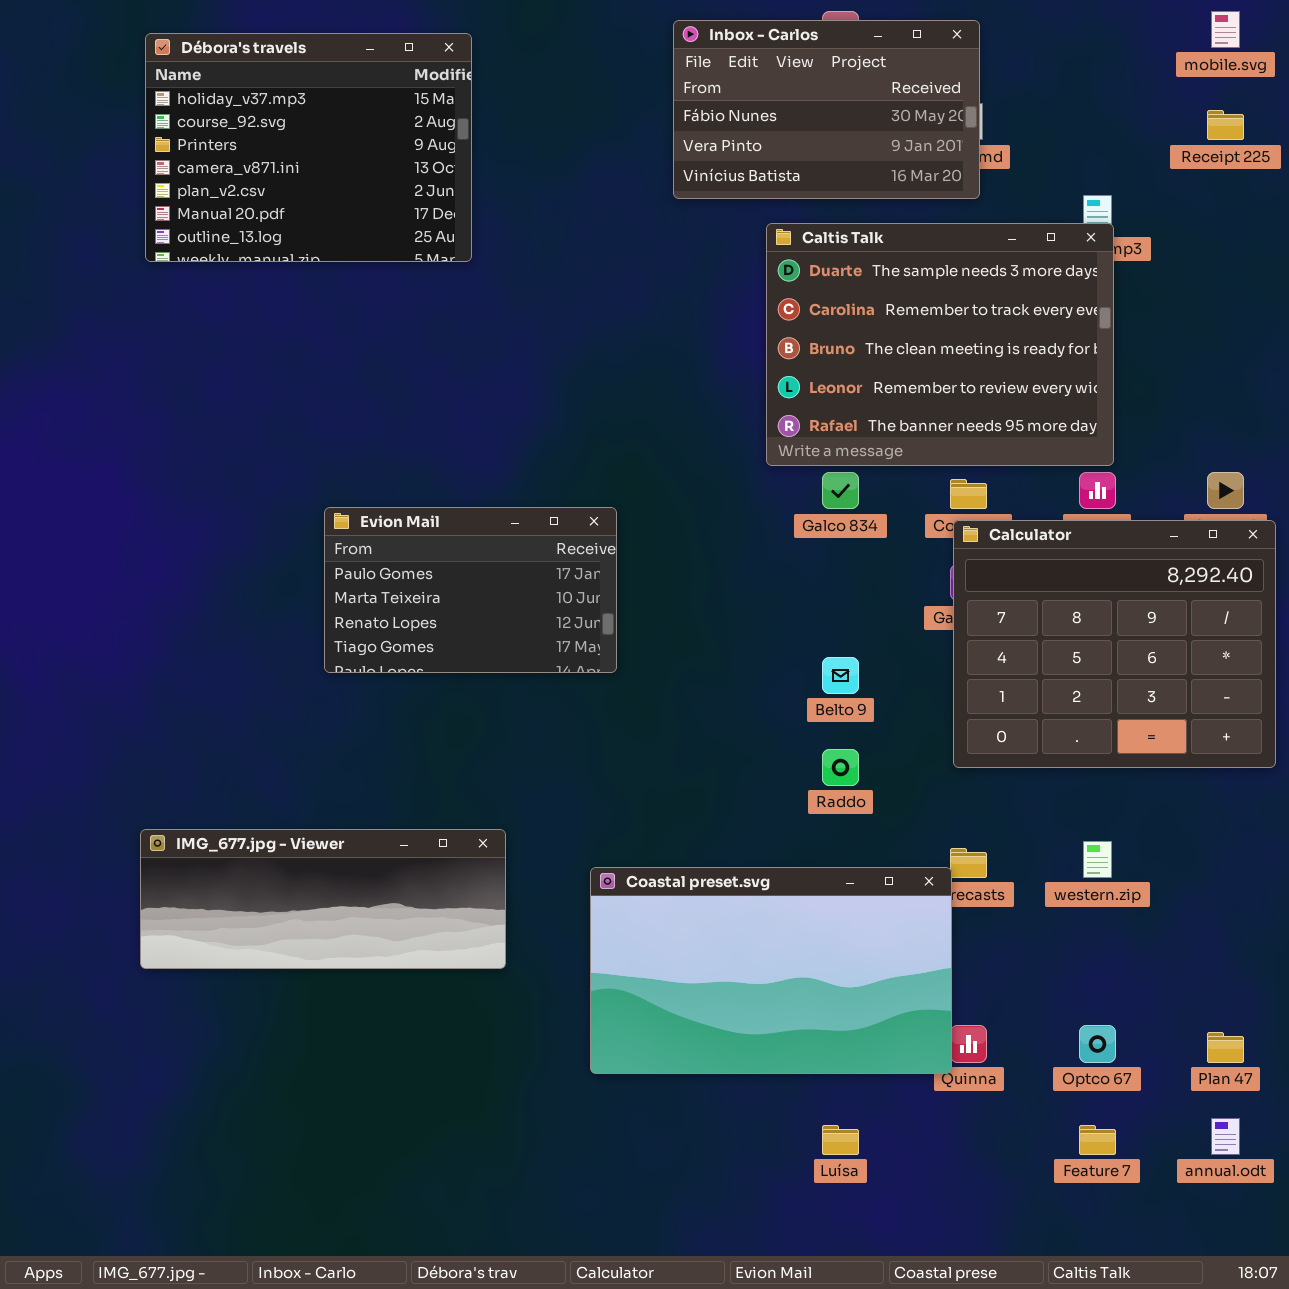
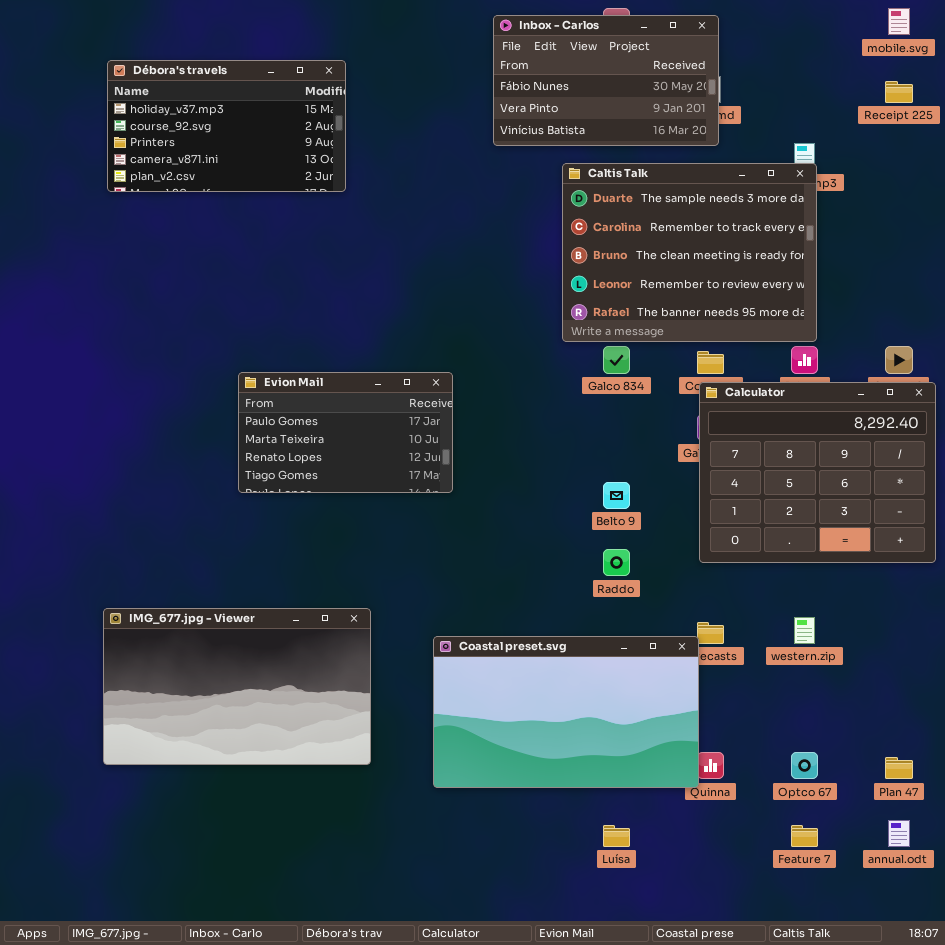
Débora's travels: [145,33,472,262] -> [107,60,346,192], resized
IMG_677.jpg - Viewer: [140,829,506,969] -> [103,608,371,765], resized

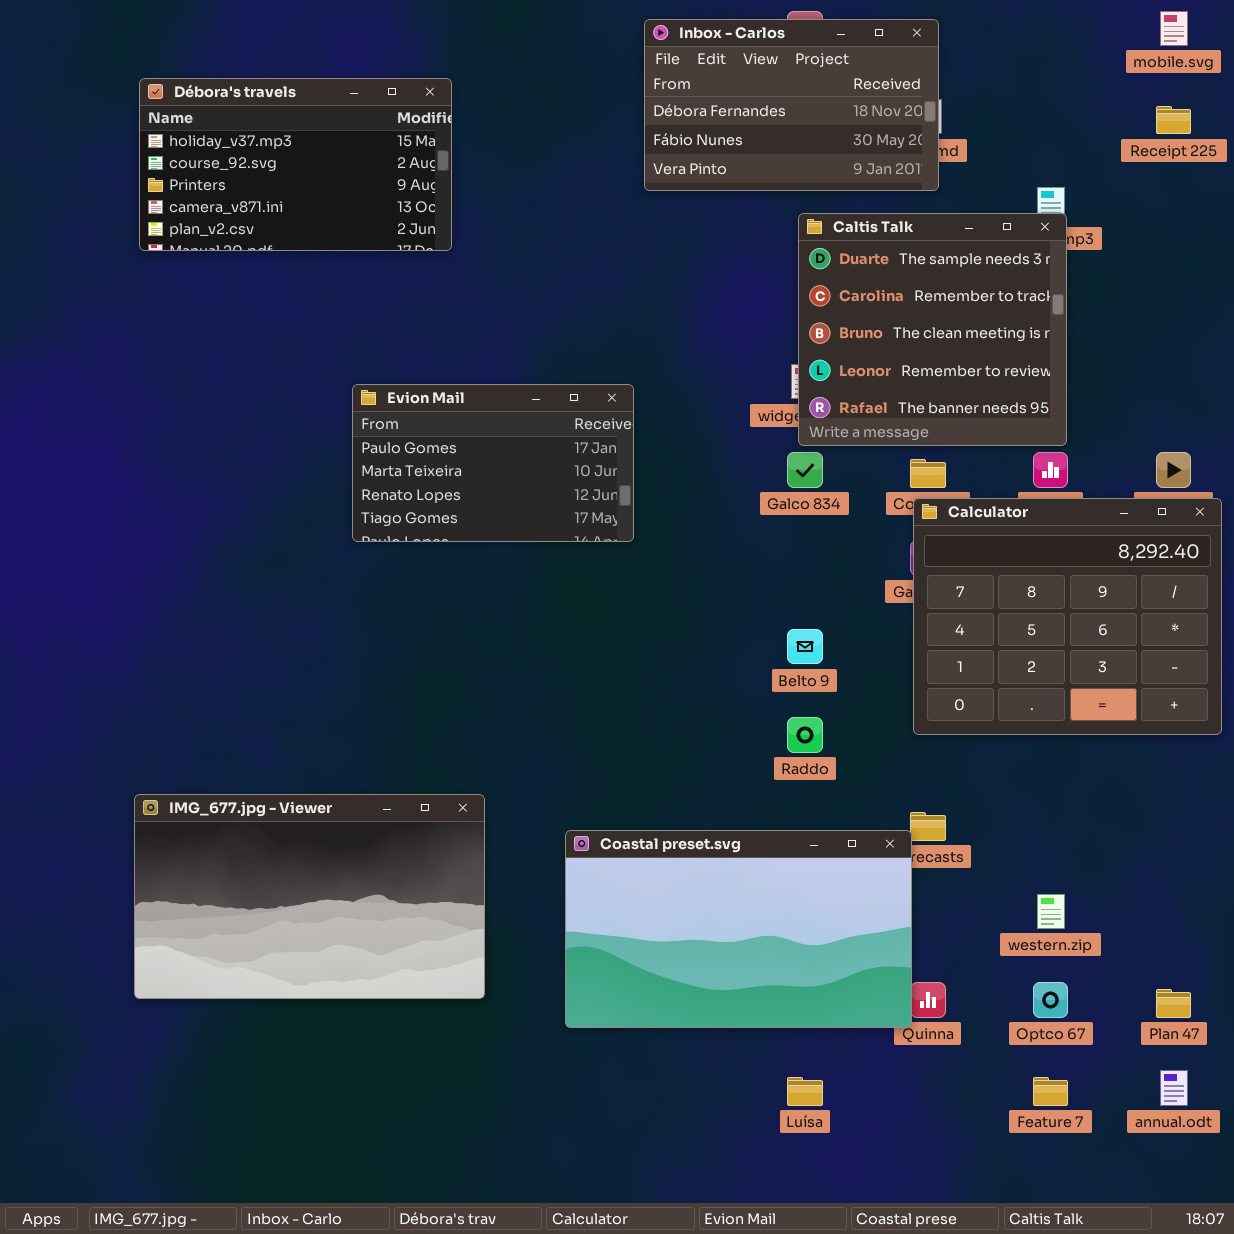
Inbox - Carlos: [493,15,719,146] -> [644,19,939,191], scrolled up 1 row
Caltis Talk: [562,163,817,342] -> [798,213,1067,446], resized
Evion Mail: [238,372,453,493] -> [352,384,634,542], moved
western.zip: [794,617,815,644] -> [1037,894,1065,929], moved

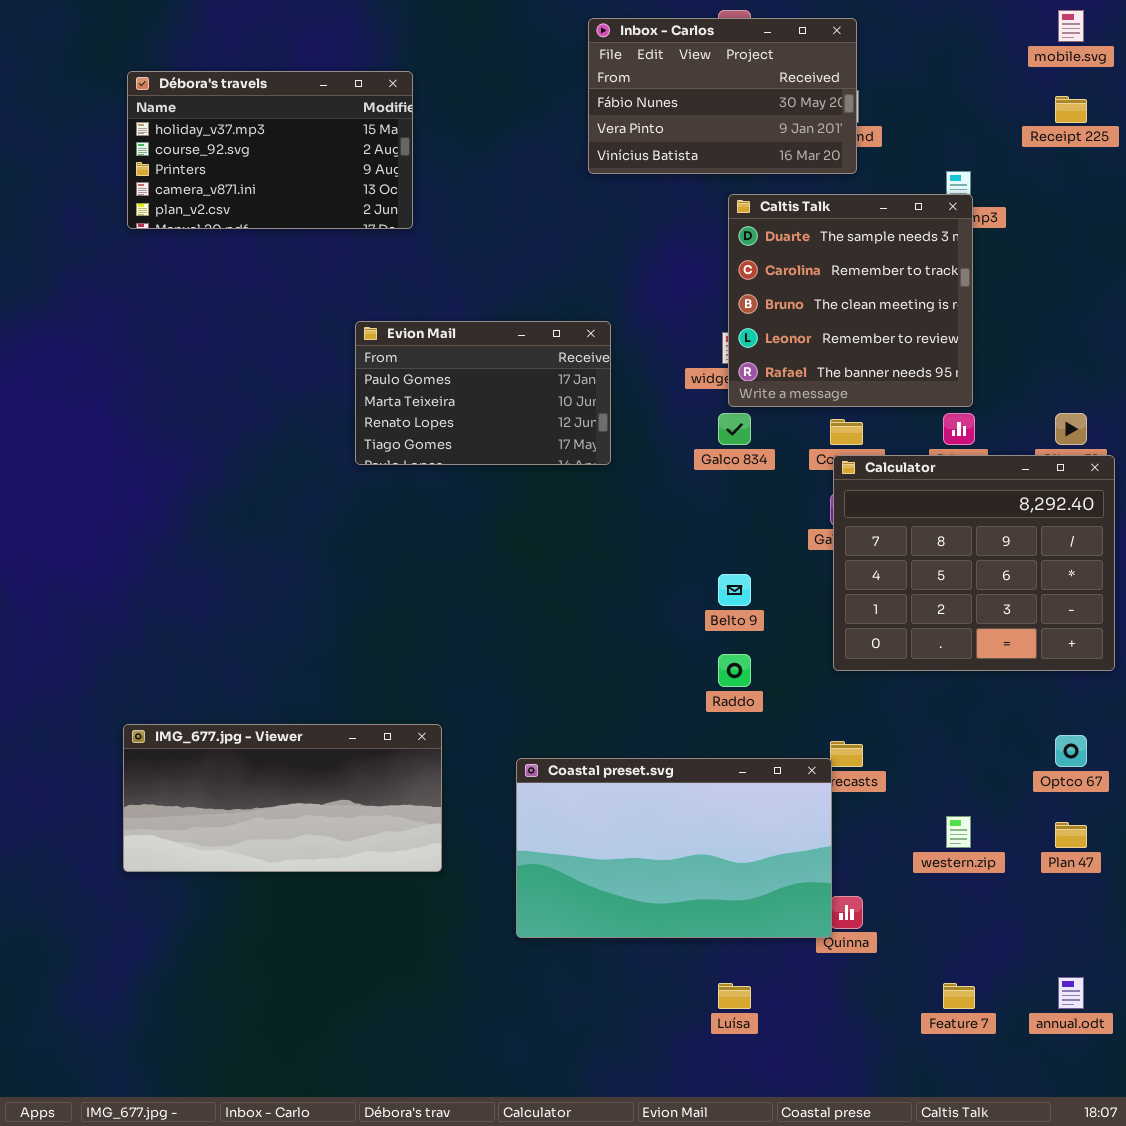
Inbox - Carlos: [644,19,939,191] -> [588,18,857,174], scrolled down 1 row
Evion Mail: [352,384,634,542] -> [355,321,611,465], moved
IMG_677.jpg - Viewer: [134,794,485,999] -> [123,724,442,872], resized
Optco 67: [1033,982,1068,1018] -> [1055,735,1087,767], moved
Plan 47: [1156,989,1191,1018] -> [1055,822,1087,848], moved

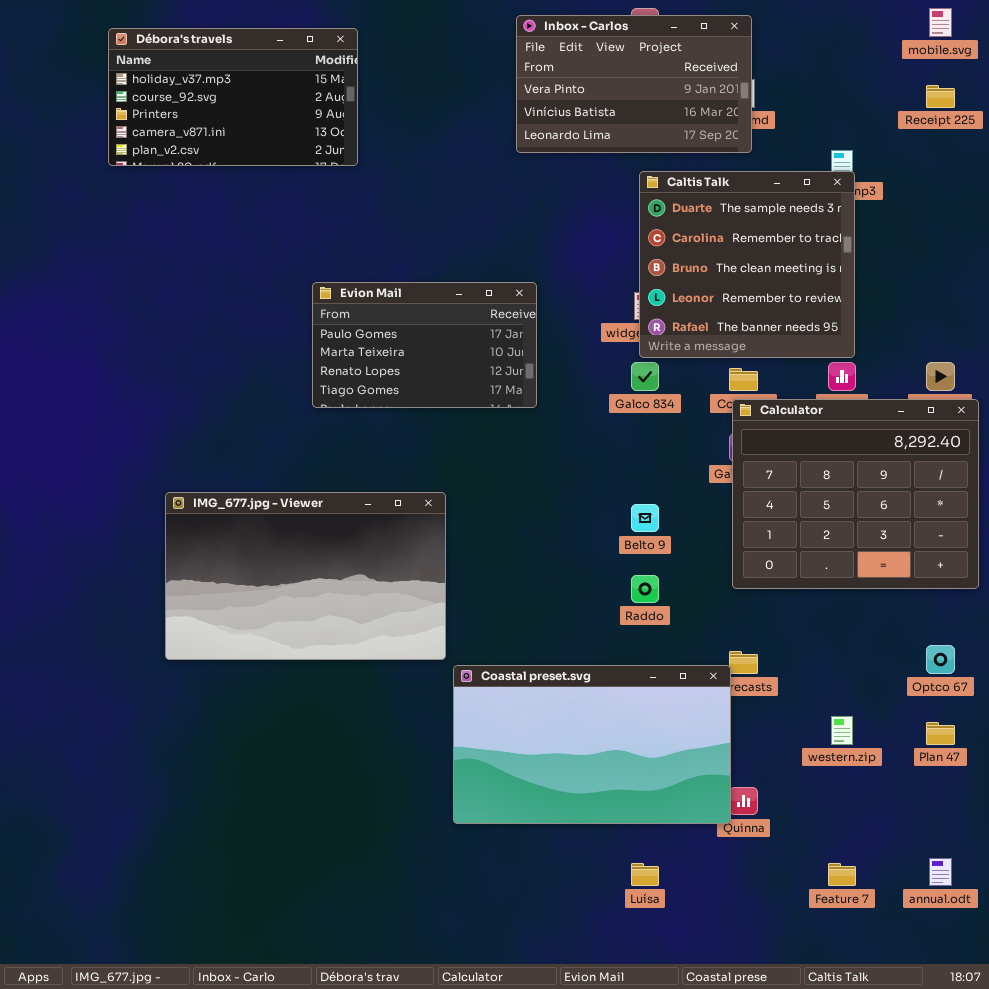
Inbox - Carlos: [588,18,857,174] -> [516,15,752,153], scrolled down 1 row
Débora's travels: [127,71,413,229] -> [108,28,358,166], moved
IMG_677.jpg - Viewer: [123,724,442,872] -> [165,492,446,660], moved, resized

